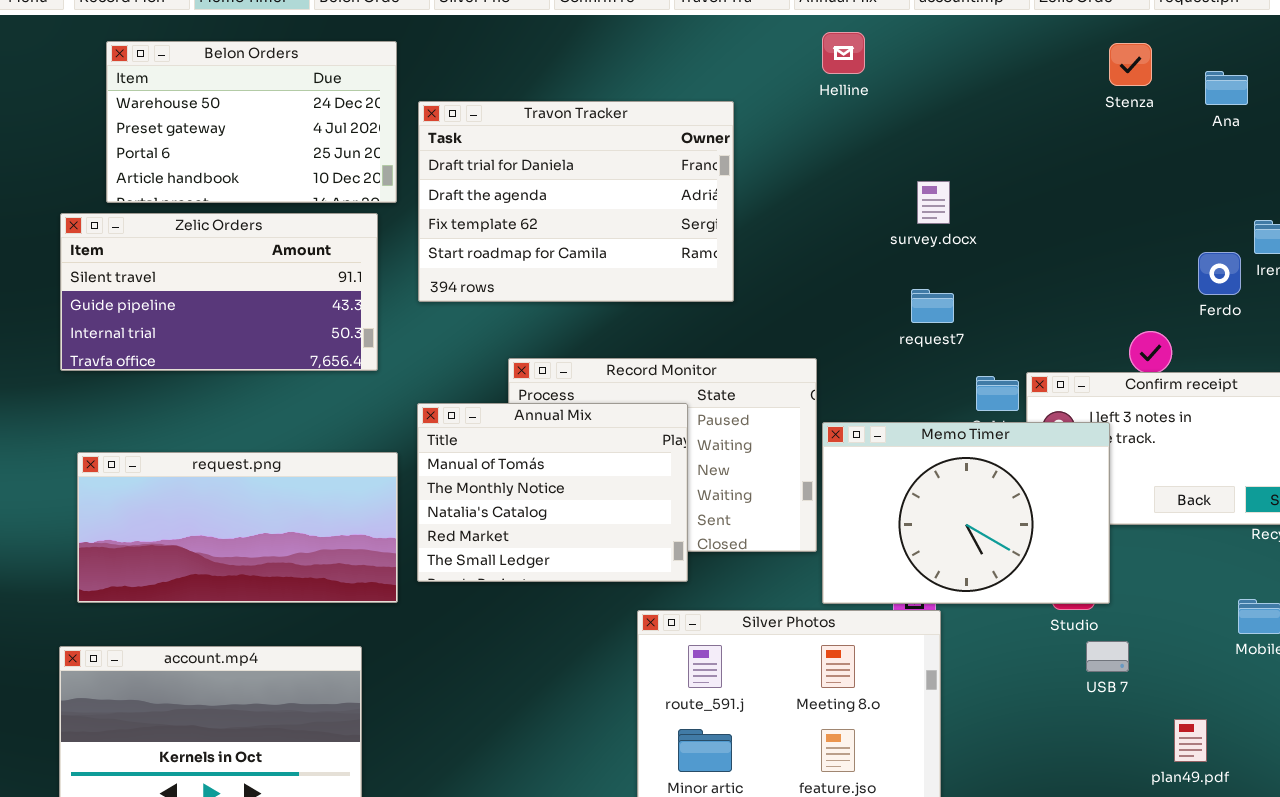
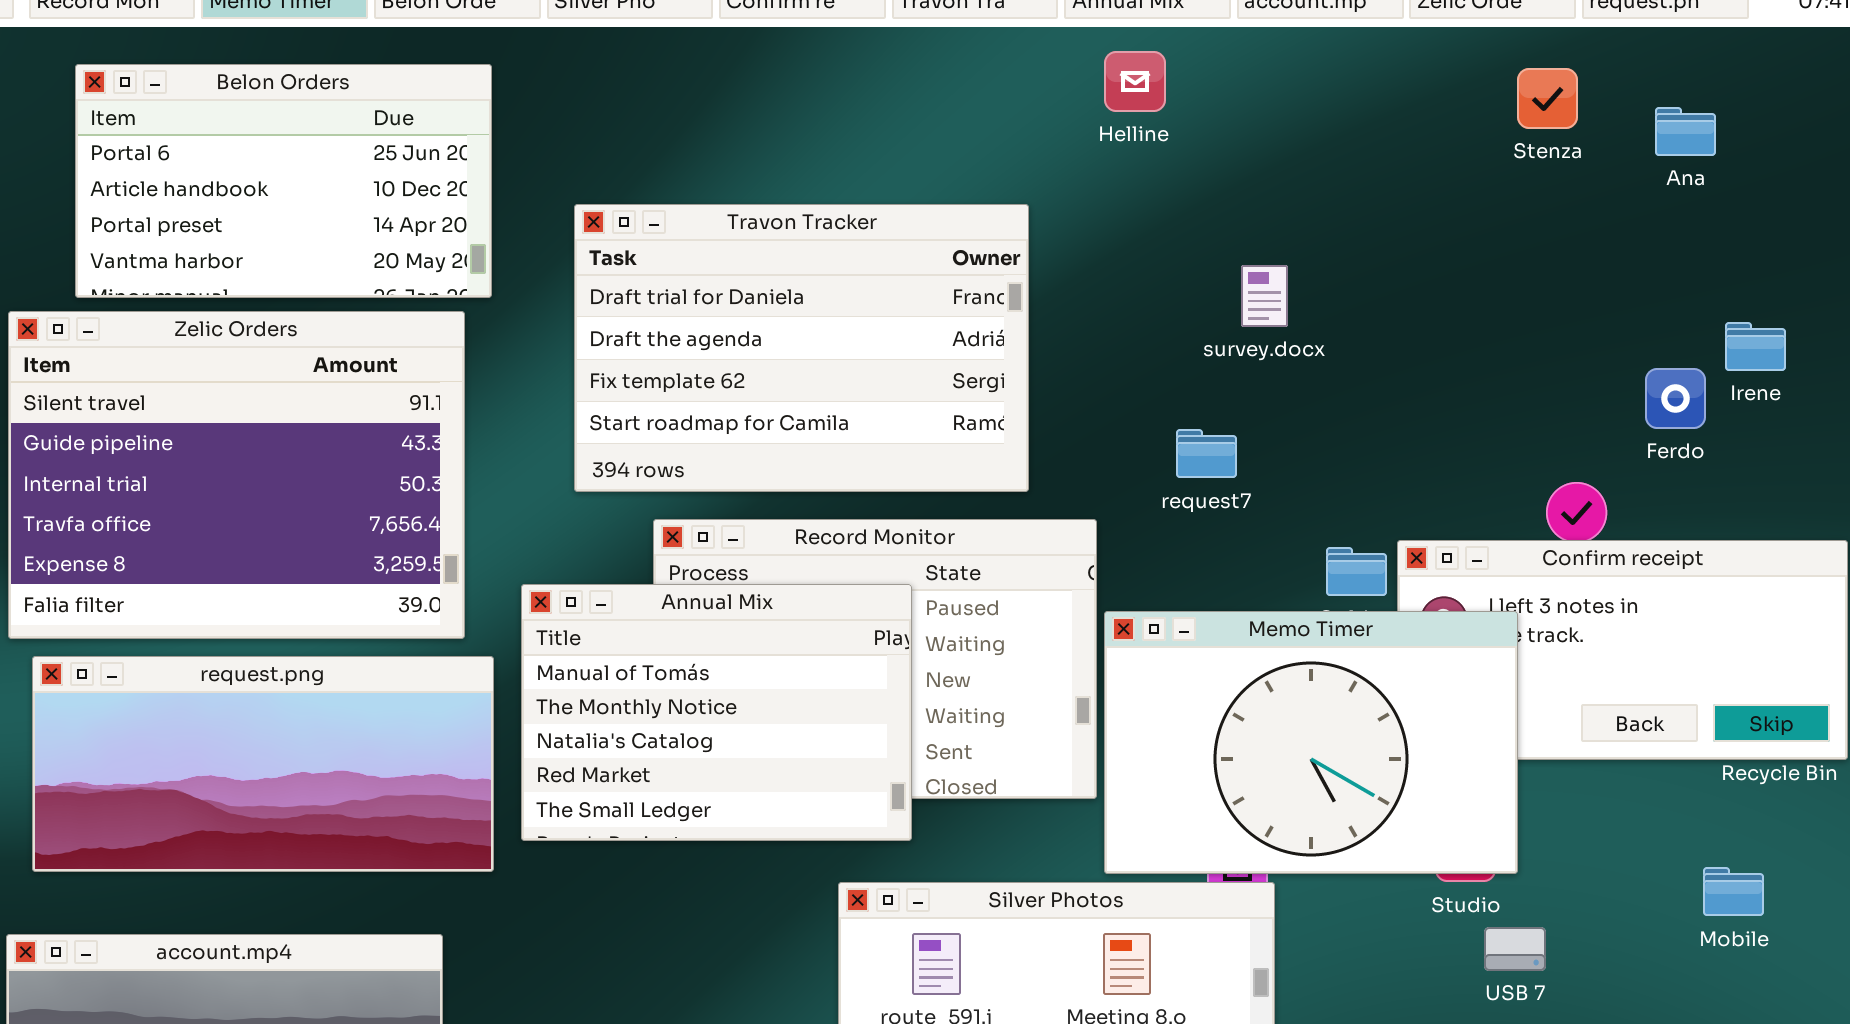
Belon Orders: [106,41,397,203] -> [75,64,492,298], scrolled down 2 rows
Travon Tracker: [418,101,734,302] -> [574,204,1029,492], moved
Zelic Orders: [60,213,378,371] -> [8,311,465,639], resized
request7: [911,289,954,323] -> [1176,429,1237,478], moved

